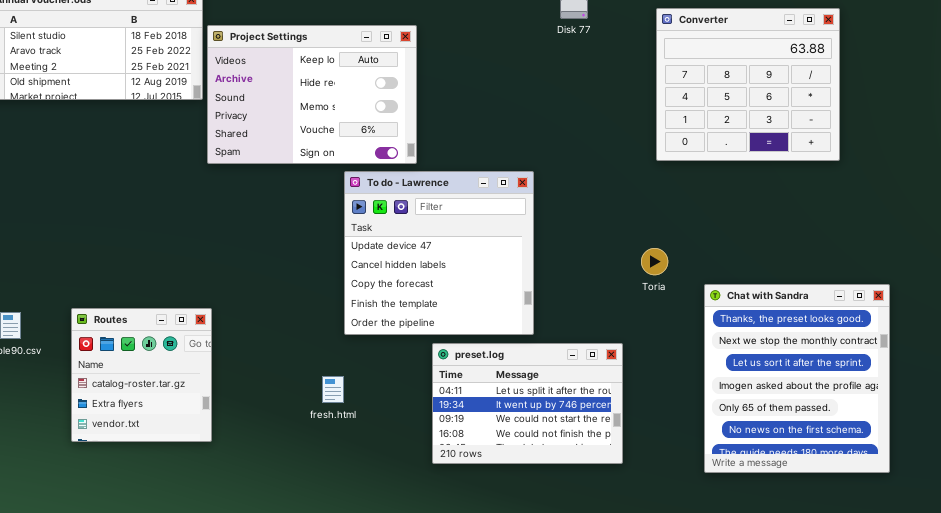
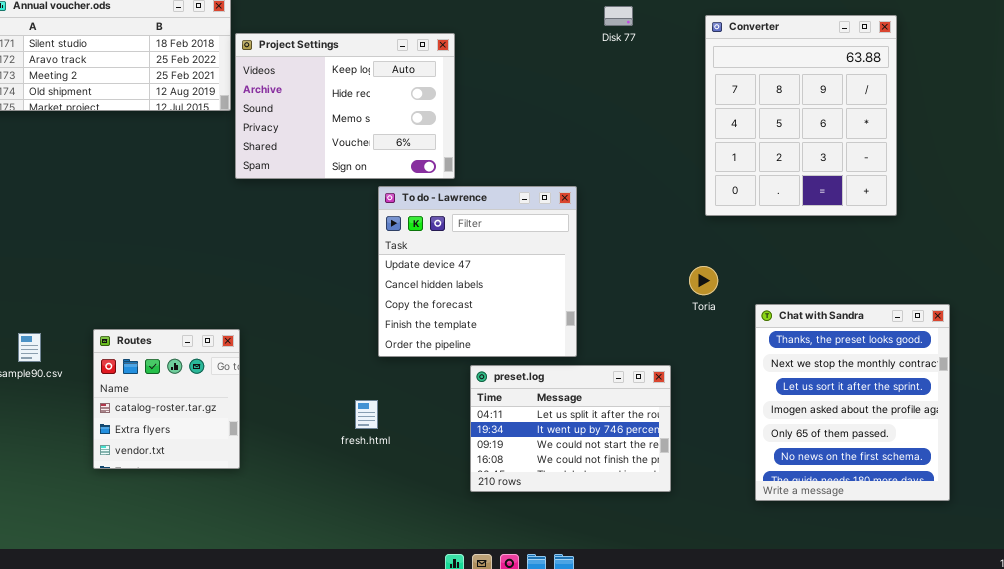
Converter: [656,8,840,161] -> [705,15,897,216], resized

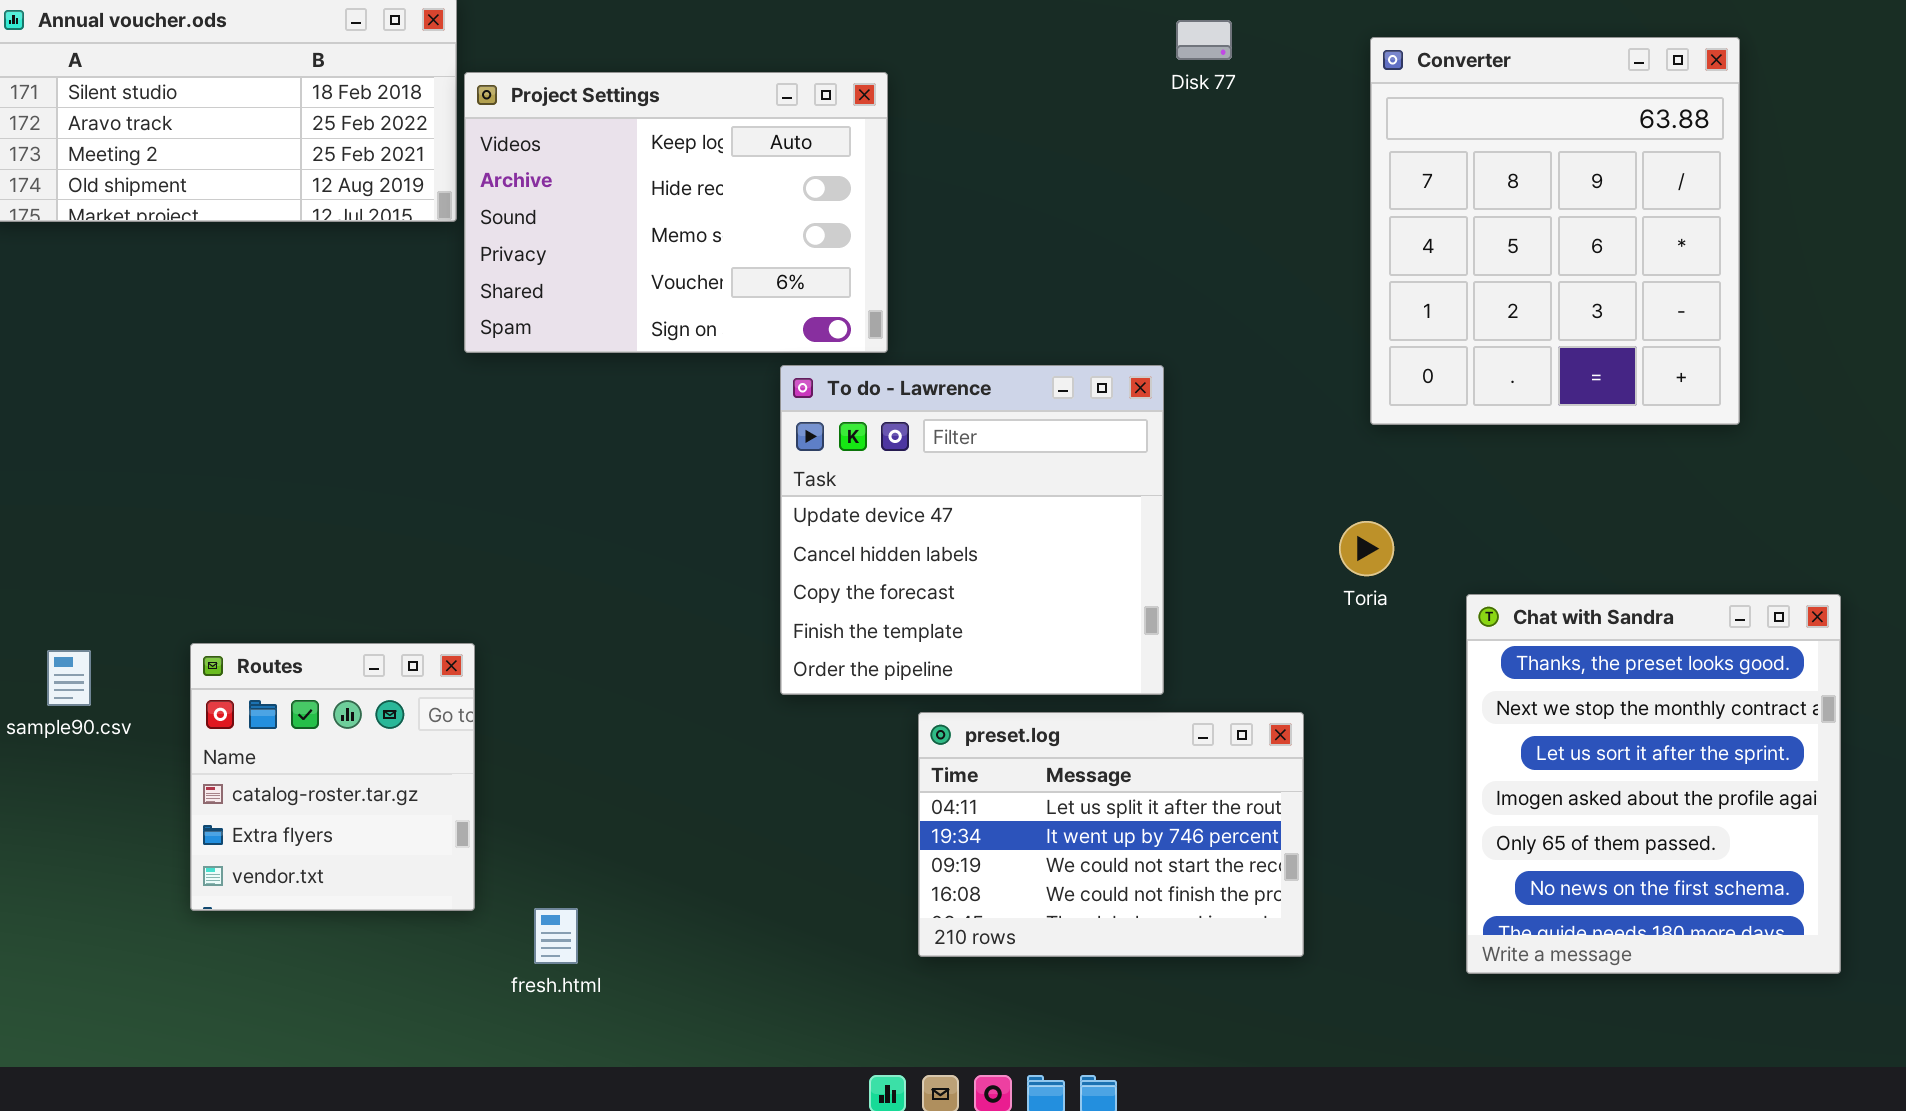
To do - Lawrence: [378,186,577,357] -> [780,365,1164,695], moved
fresh.html: [355,400,378,429] -> [534,908,578,964], moved

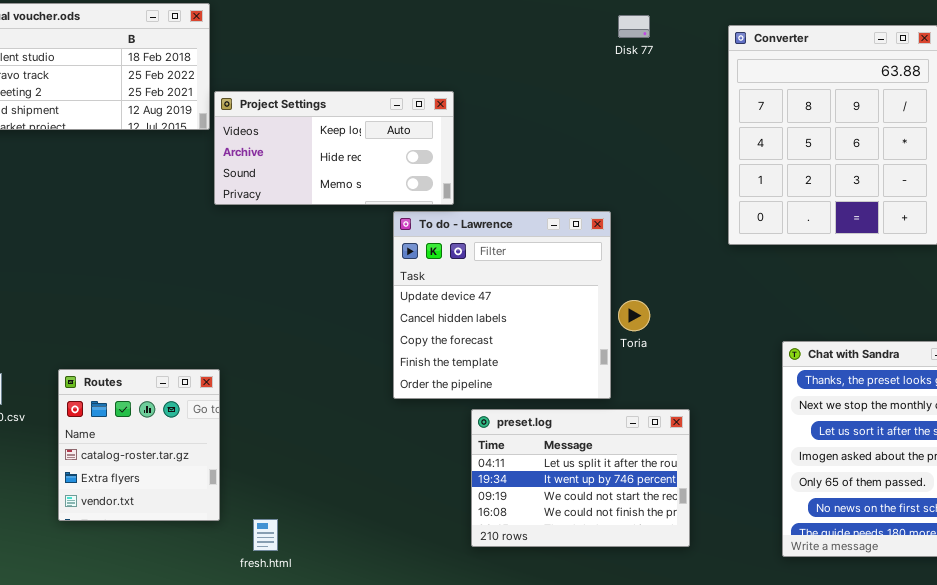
Project Settings: [464,72,888,353] -> [214,91,454,205], resized
Toria: [1339,521,1394,576] -> [618,300,650,331], moved

